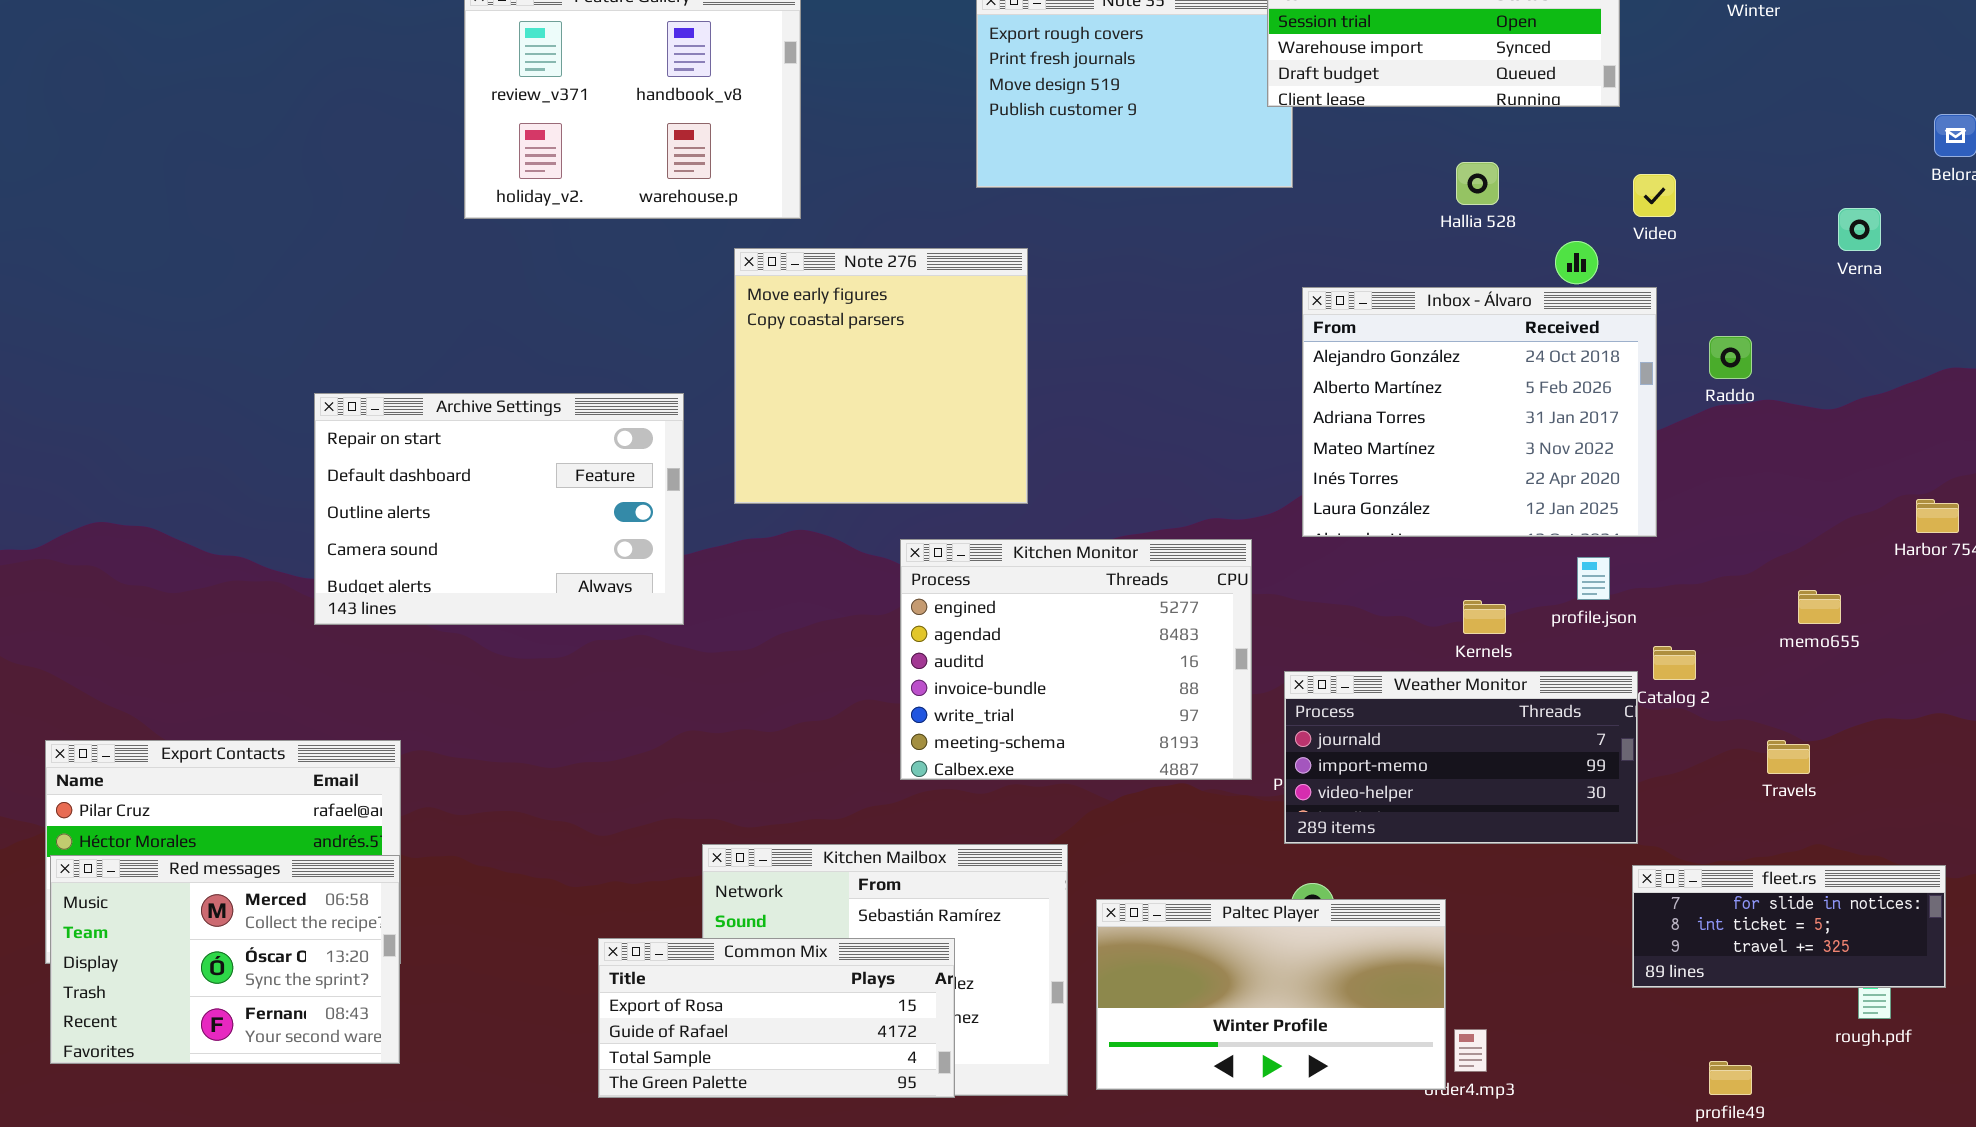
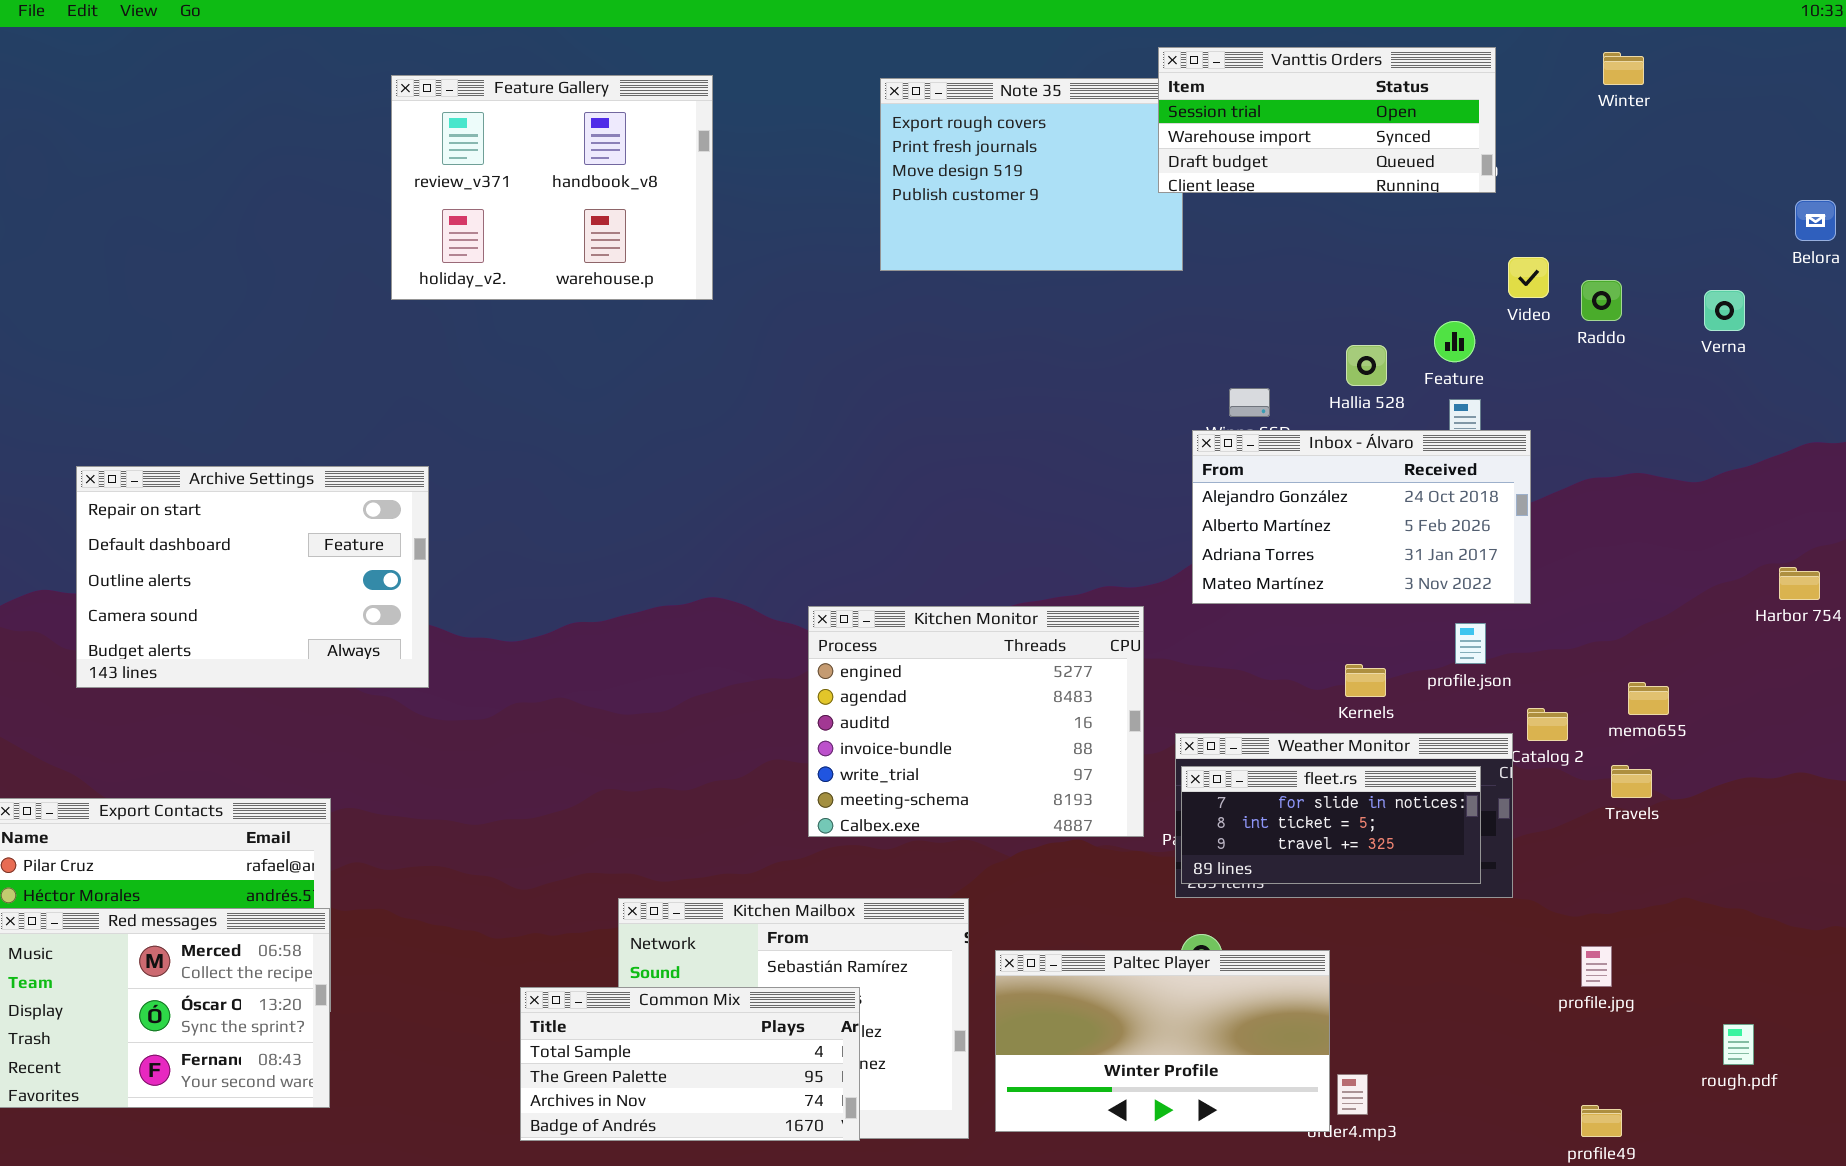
Hallia 528: [1456,162,1499,205] -> [1346,345,1387,386], moved
Note 276: [734,248,1028,504] -> none, closed
Inbox - Álvaro: [1302,287,1657,537] -> [1192,430,1531,604], resized
Raddo: [1709,336,1752,379] -> [1581,280,1622,321], moved
Archive Settings: [314,393,684,625] -> [76,466,429,688], moved
memo655: [1798,590,1841,624] -> [1628,682,1669,715], moved
Travels: [1767,740,1810,774] -> [1611,765,1652,798], moved
fleet.rs: [1632,865,1946,988] -> [1181,766,1481,884], moved
Common Mix: [598,938,955,1098] -> [520,987,860,1141], scrolled down 2 rows

